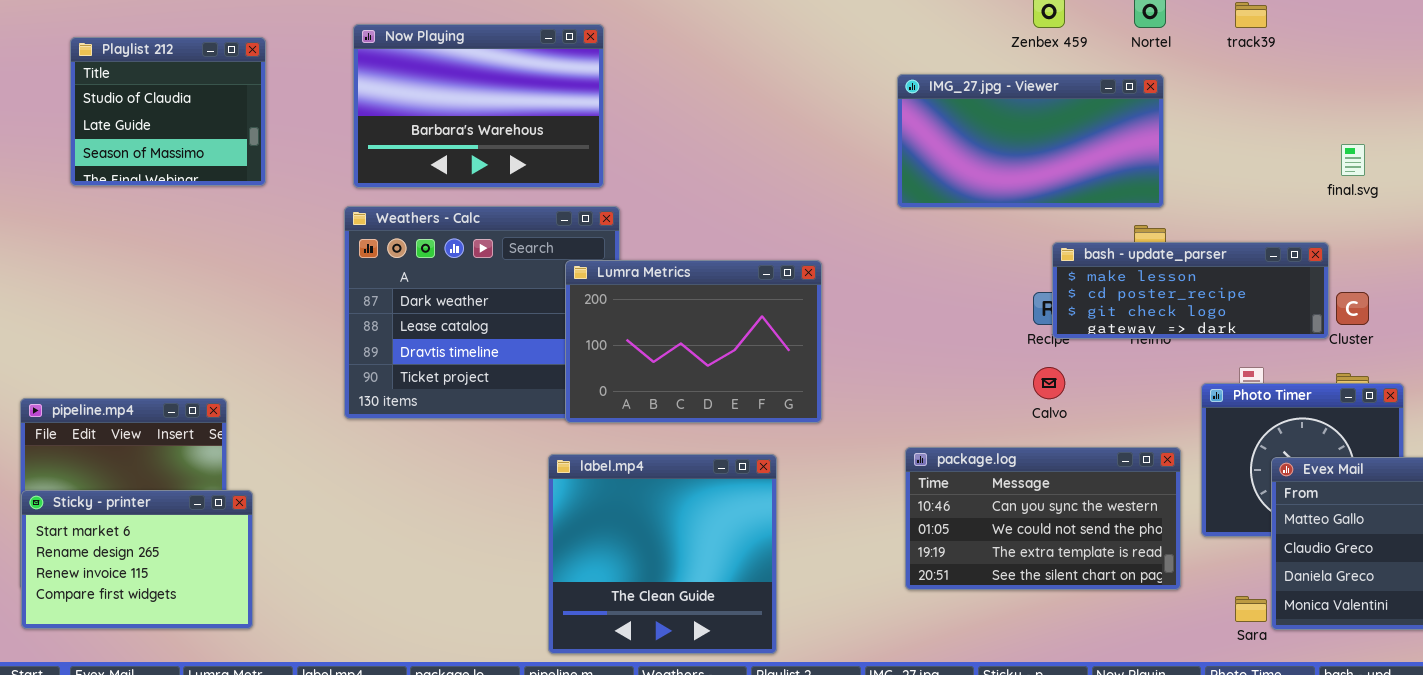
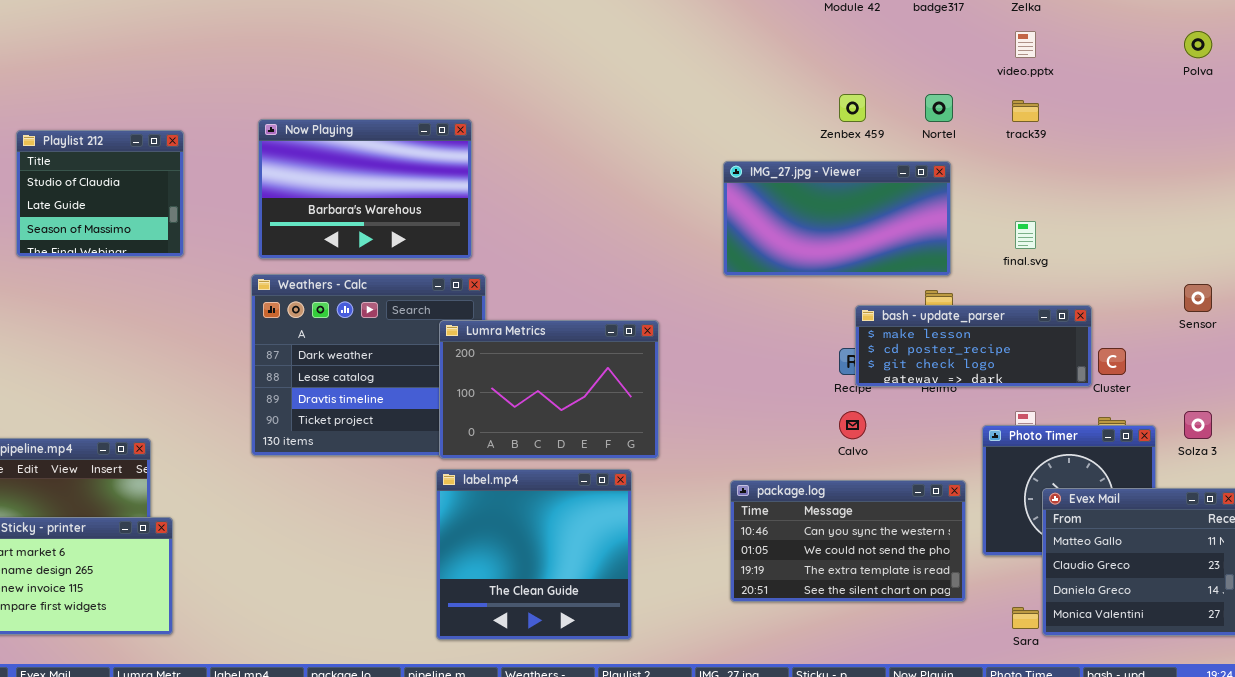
final.svg: [1341,144,1365,176] -> [1015,221,1036,249], moved
label.mp4: [548,454,777,654] -> [436,469,632,640], moved

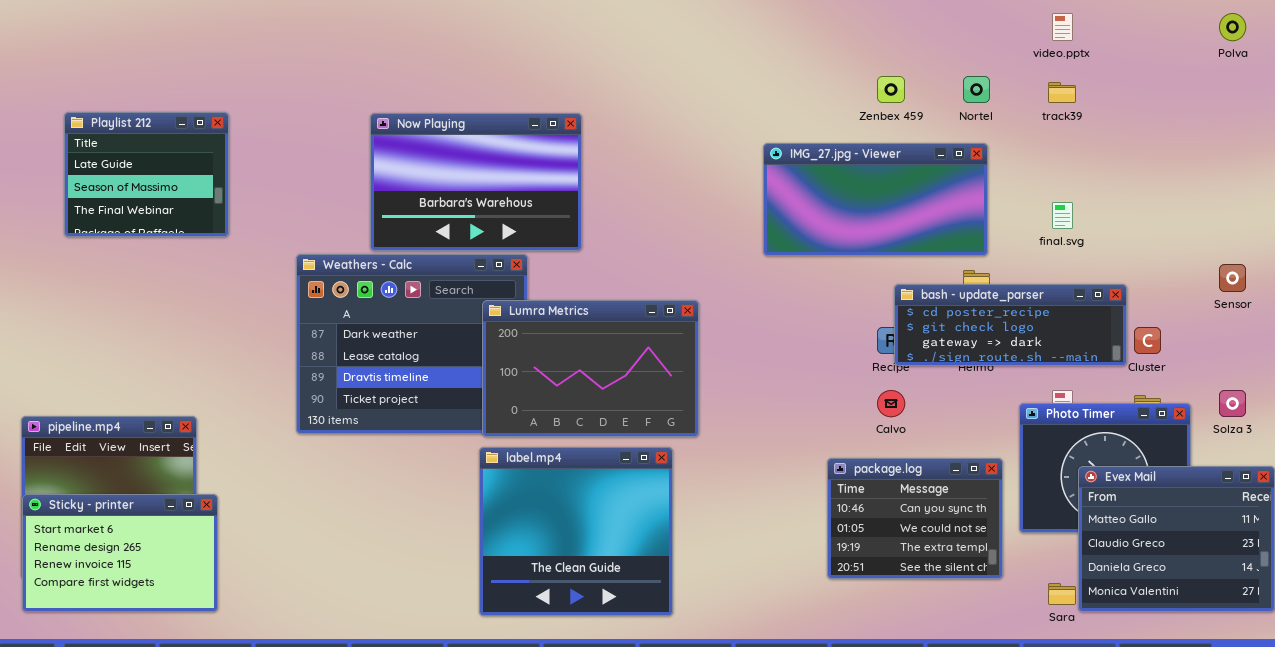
Now Playing: [258,119,472,259] -> [370,113,582,251], moved
Playlist 212: [16,130,184,257] -> [64,112,229,237], scrolled down 1 row
bash - update_parser: [855,305,1092,387] -> [894,284,1127,366], scrolled down 1 row
package.log: [730,480,966,602] -> [827,458,1003,579], resized

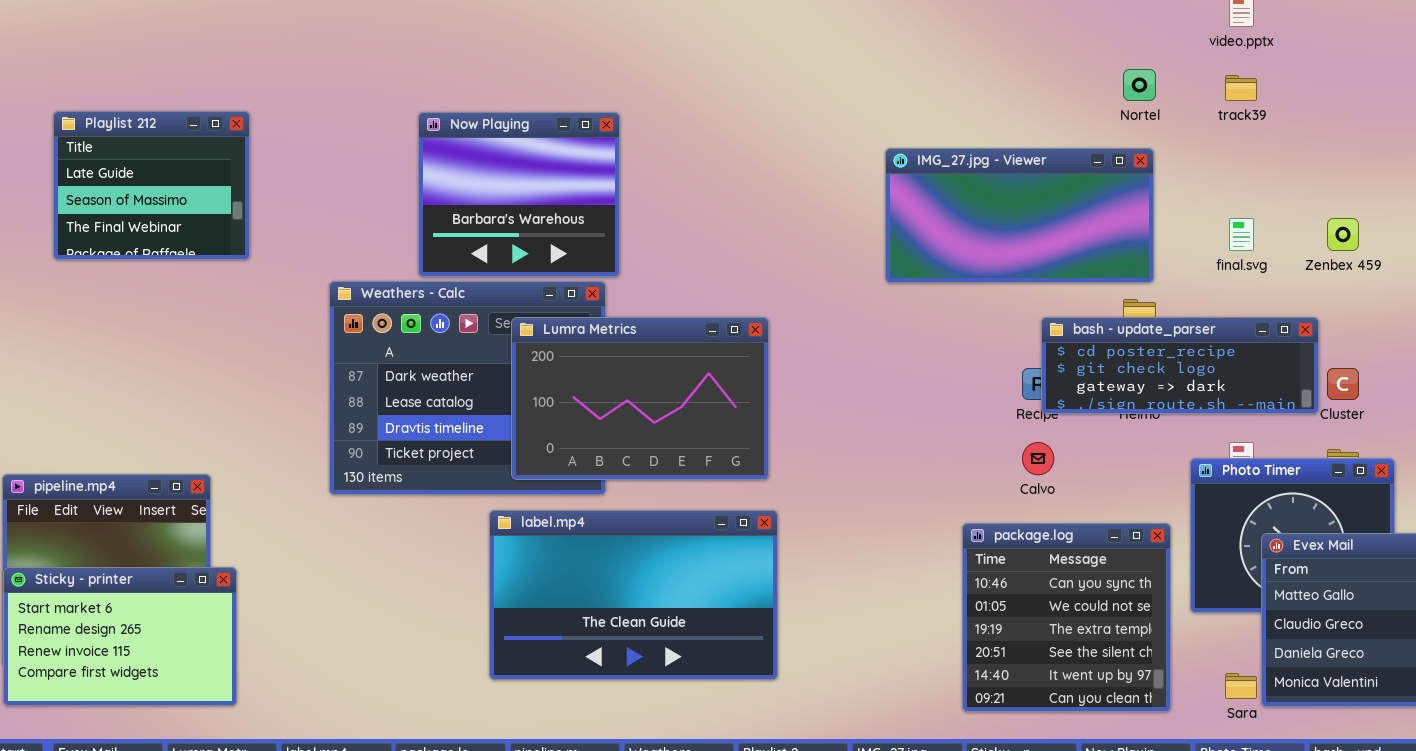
Zenbex 459: [877,76,905,103] -> [1327,218,1359,251], moved
Now Playing: [370,113,582,251] -> [418,112,620,277], resized
Lumra Metrics: [482,300,699,437] -> [511,317,769,480], moved
label.mp4: [479,447,673,616] -> [489,510,778,680], resized
package.log: [827,458,1003,579] -> [962,523,1171,712], resized

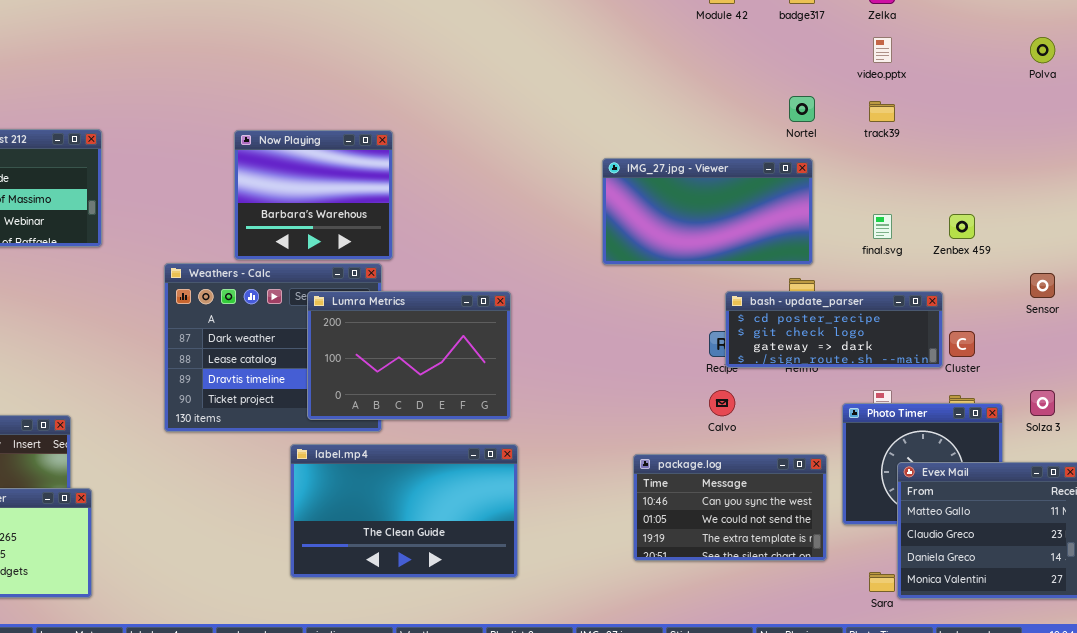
package.log: [962,523,1171,712] -> [633,454,827,561], resized

